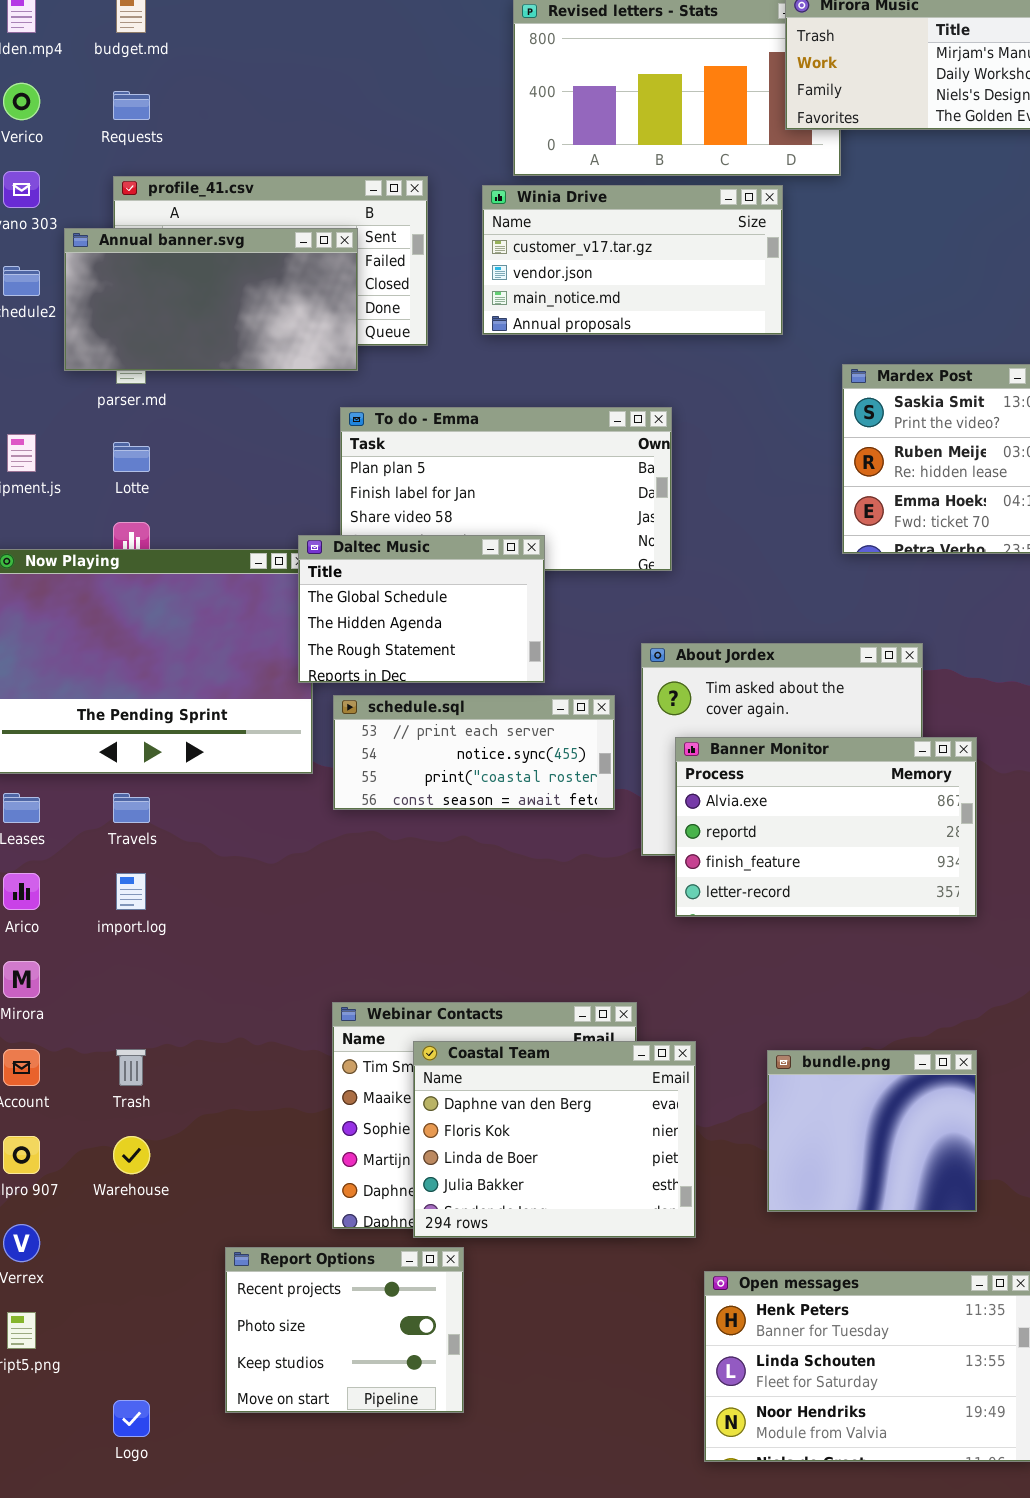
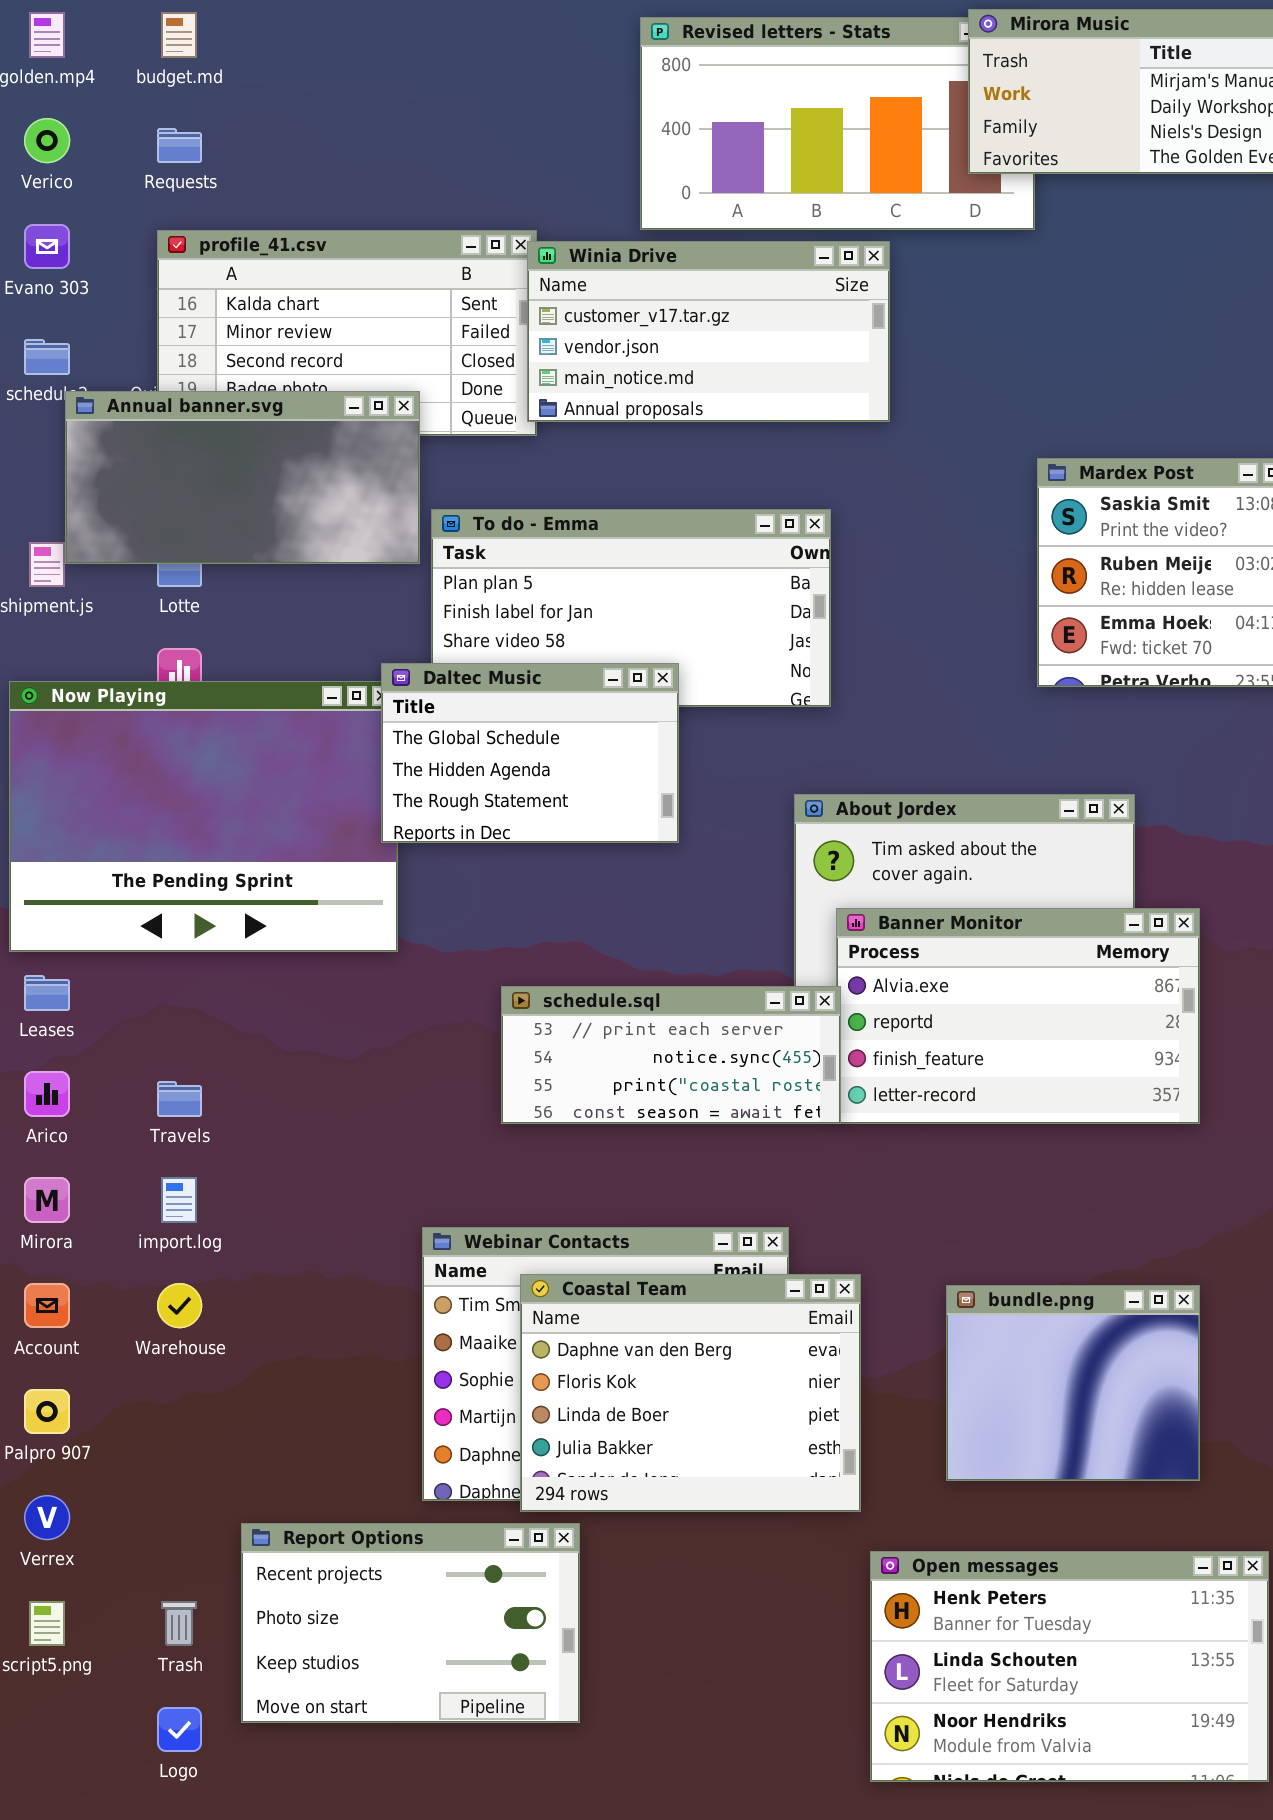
Winia Drive: [482,185,783,335] -> [527,241,890,422], moved
Annual banner.svg: [64,228,358,371] -> [65,391,420,564], moved
schedule.sql: [333,695,615,810] -> [501,986,841,1124], moved
Travels: [113,793,150,823] -> [157,1081,202,1117], moved
import.log: [116,873,146,910] -> [161,1177,197,1223], moved
Trash: [116,1049,146,1086] -> [161,1601,197,1646], moved
Warehouse: [113,1136,150,1174] -> [157,1283,202,1328], moved
Report Options: [225,1247,464,1413] -> [241,1523,580,1723], resized

